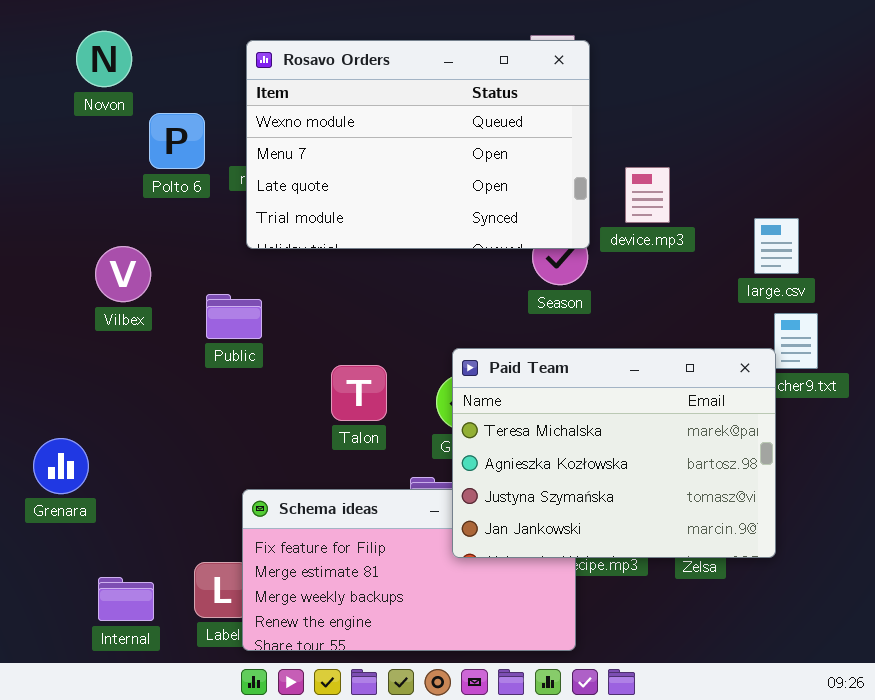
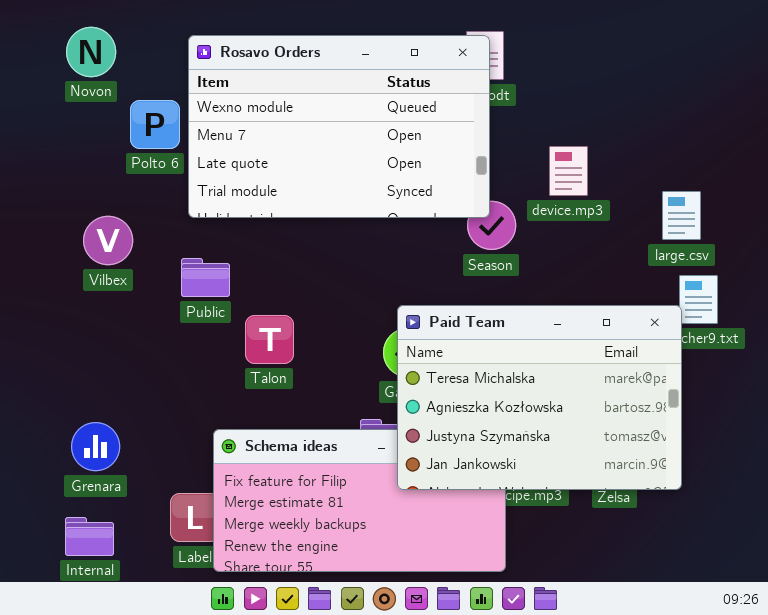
Rosavo Orders: [246,40,590,249] -> [188,35,490,218], moved
Talon: [331,365,387,421] -> [245,315,294,364], moved
Grenara: [33,438,89,494] -> [71,422,120,471], moved
Internal: [98,577,154,621] -> [65,517,114,556], moved

